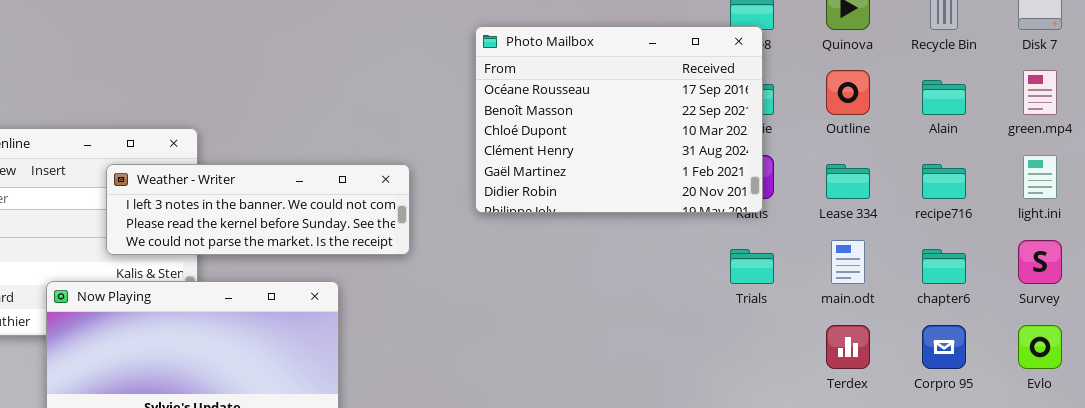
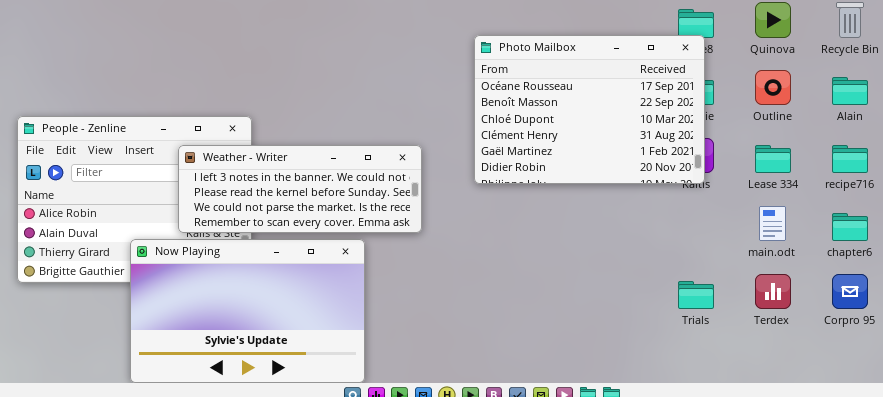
Weather - Writer: [106,164,410,255] -> [178,145,422,233], resized
Trials: [730,249,774,284] -> [678,281,714,309], moved

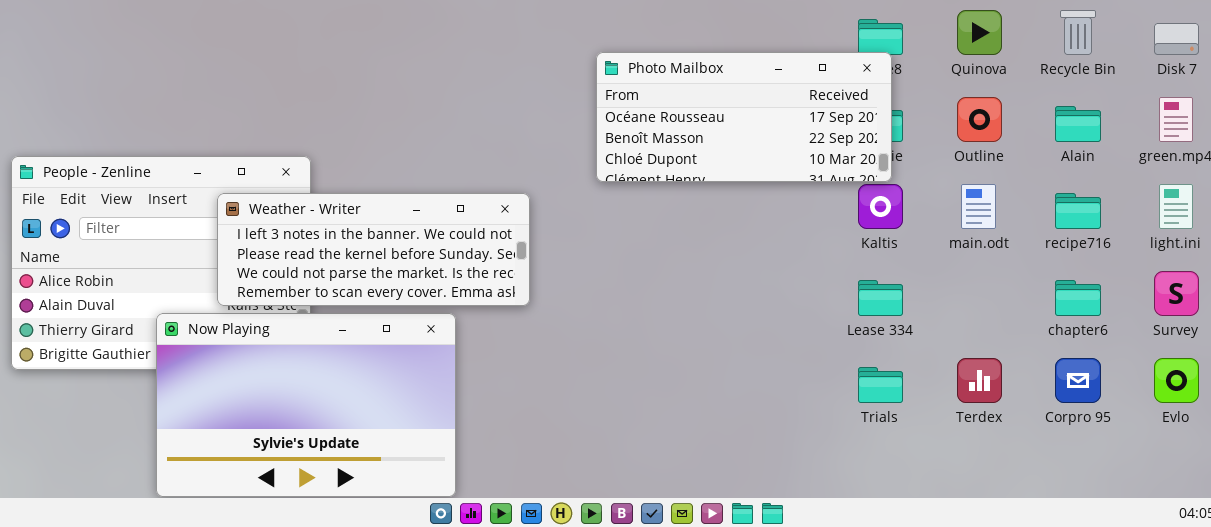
Photo Mailbox: [474,35,705,184] -> [596,52,892,182], resized
Lease 334: [755,145,791,173] -> [858,280,903,316], moved
main.odt: [759,206,786,241] -> [961,184,996,229], moved

